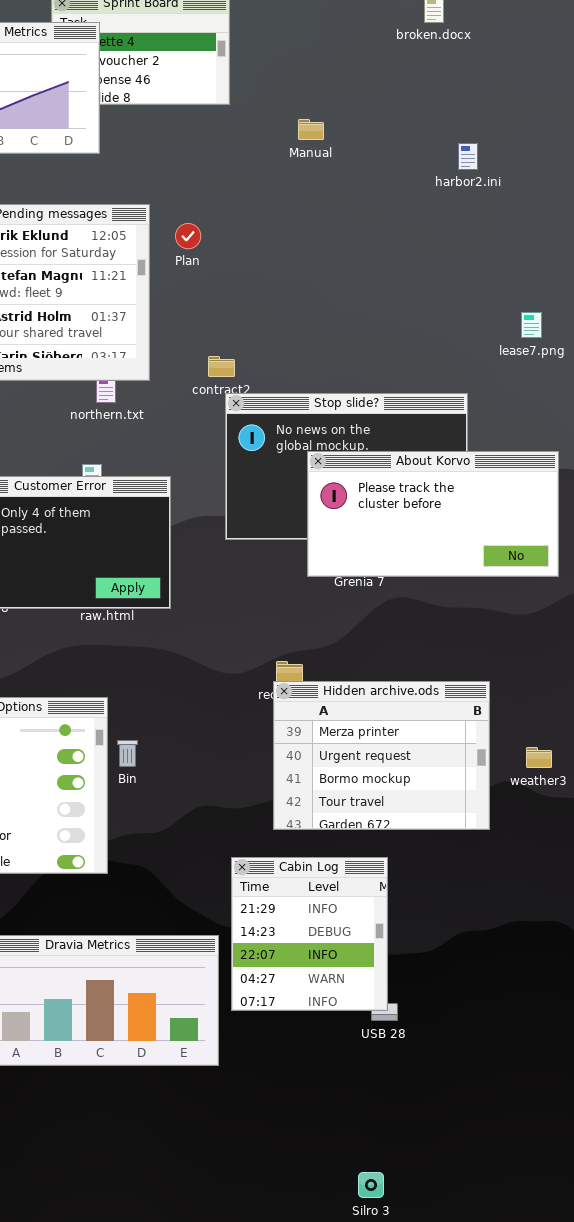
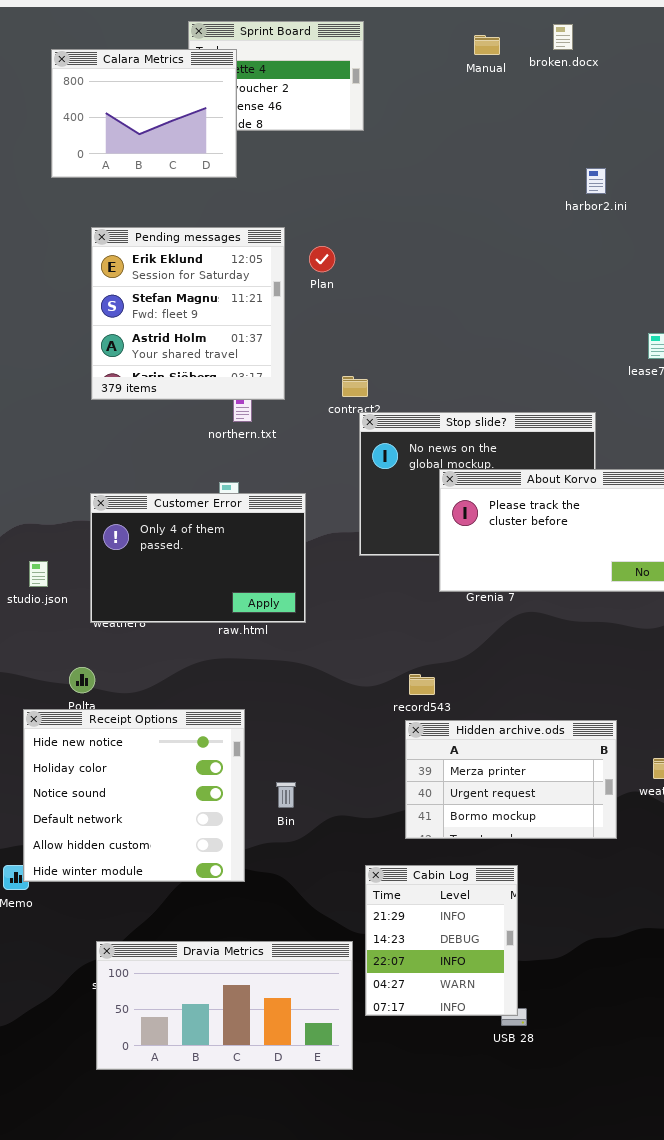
Manual: [298,119,324,140] -> [474,35,500,55], moved
Hidden archive.ods: [273,681,490,830] -> [405,720,617,839], resized
Bin: [117,740,138,767] -> [276,782,296,808], moved

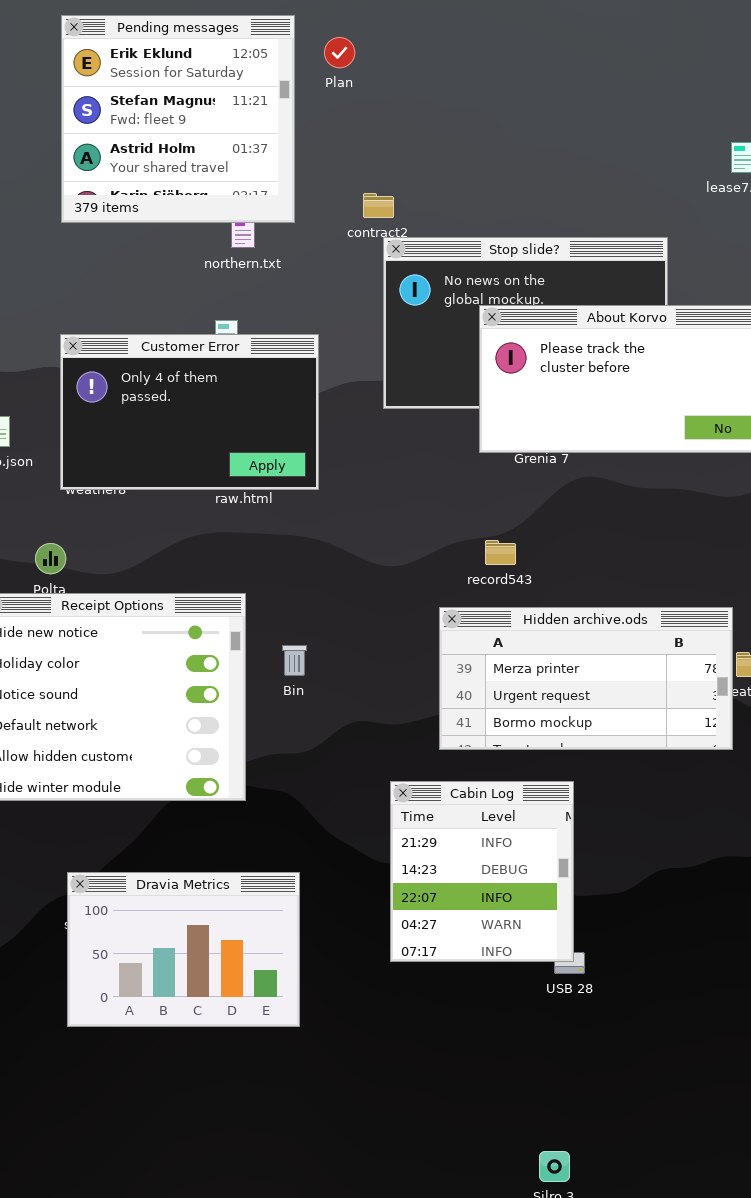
record543: [409,674,435,695] -> [485,540,516,565], moved
Hidden archive.ods: [405,720,617,839] -> [439,607,733,750], resized
Bin: [276,782,296,808] -> [282,645,307,676], moved
Dravia Metrics: [96,941,353,1070] -> [67,872,300,1027], resized

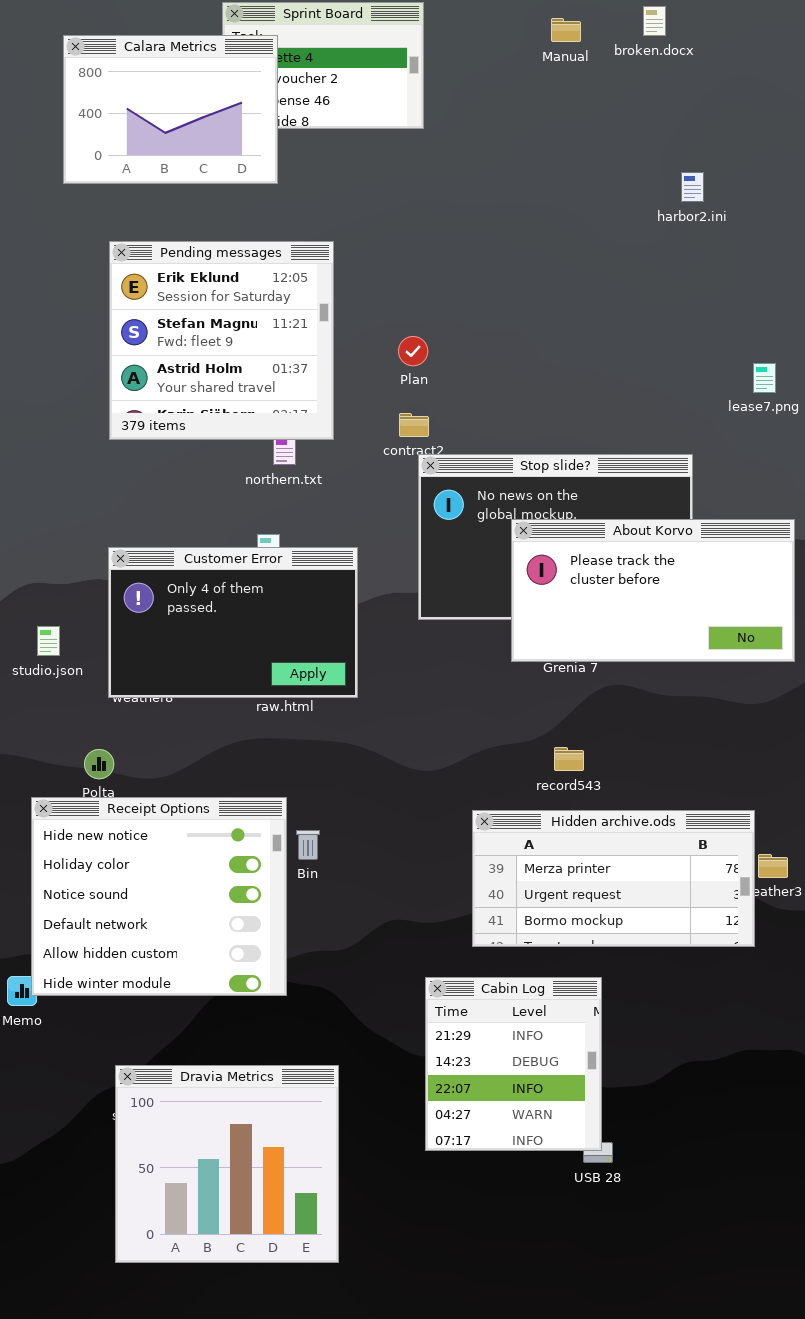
Plan: [324,37,355,68] -> [398,336,428,366], moved
record543: [485,540,516,565] -> [554,747,584,771], moved
Bin: [282,645,307,676] -> [296,830,320,860], moved
Dravia Metrics: [67,872,300,1027] -> [115,1065,339,1263], resized

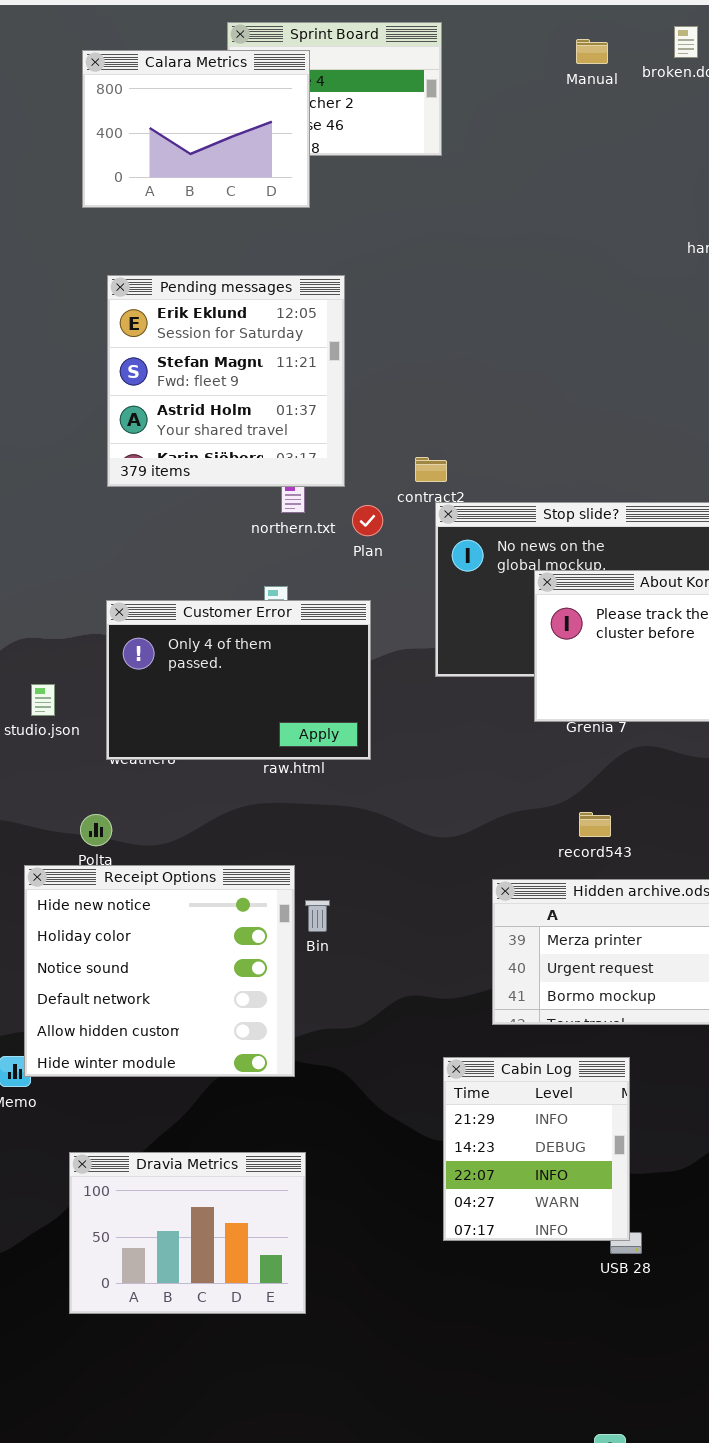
Calara Metrics: [63,35,278,184] -> [82,50,310,208], moved
Plan: [398,336,428,366] -> [352,505,383,536], moved
Dravia Metrics: [115,1065,339,1263] -> [69,1152,306,1314], moved, resized

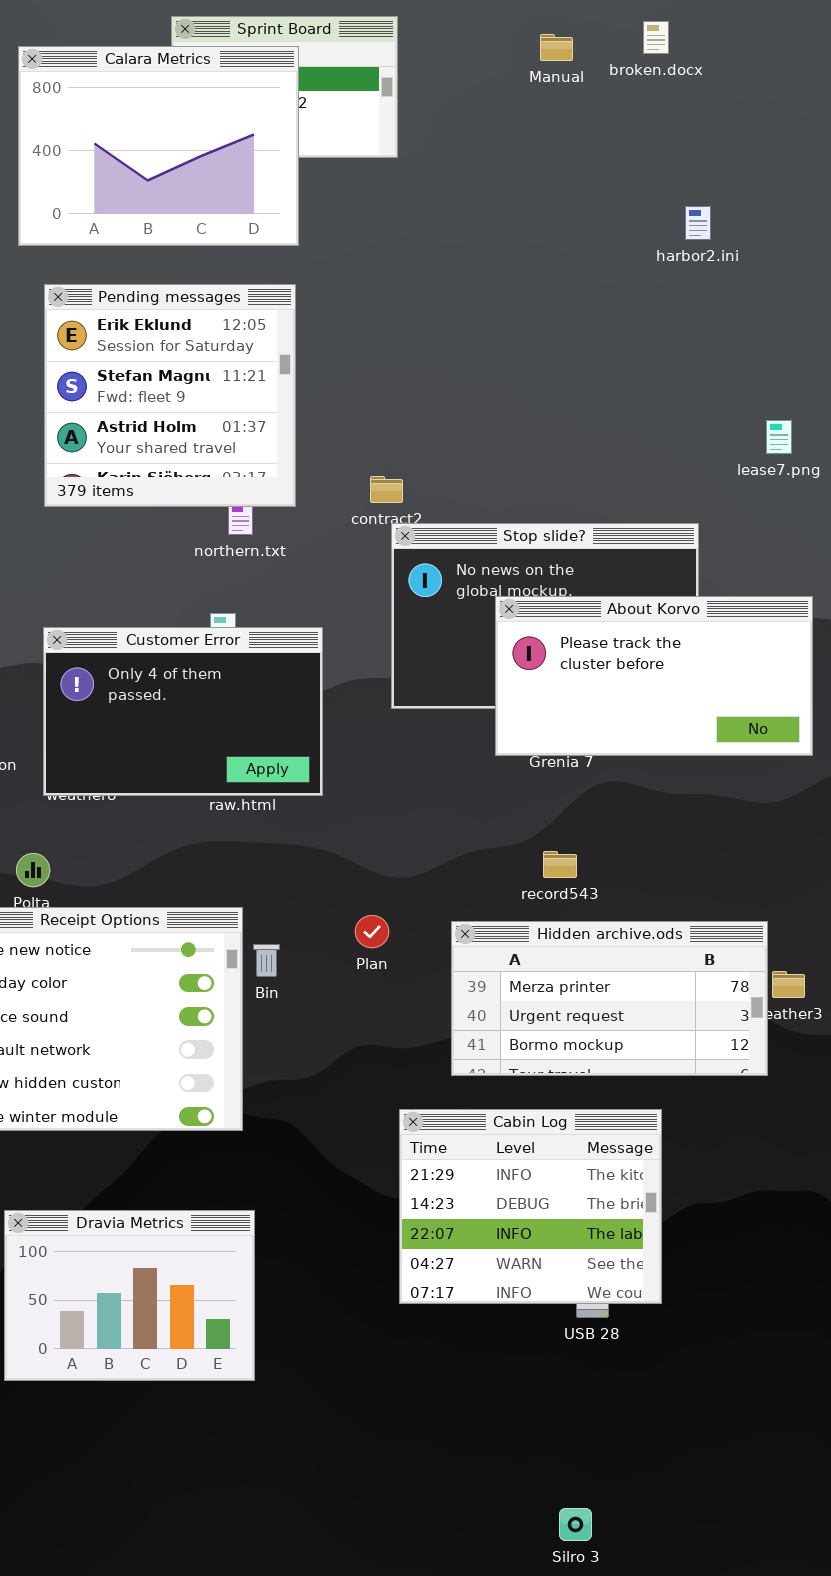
Calara Metrics: [82,50,310,208] -> [18,46,299,246], resized
Plan: [352,505,383,536] -> [355,915,389,948], moved
Cabin Log: [443,1057,630,1241] -> [399,1109,662,1304], resized

